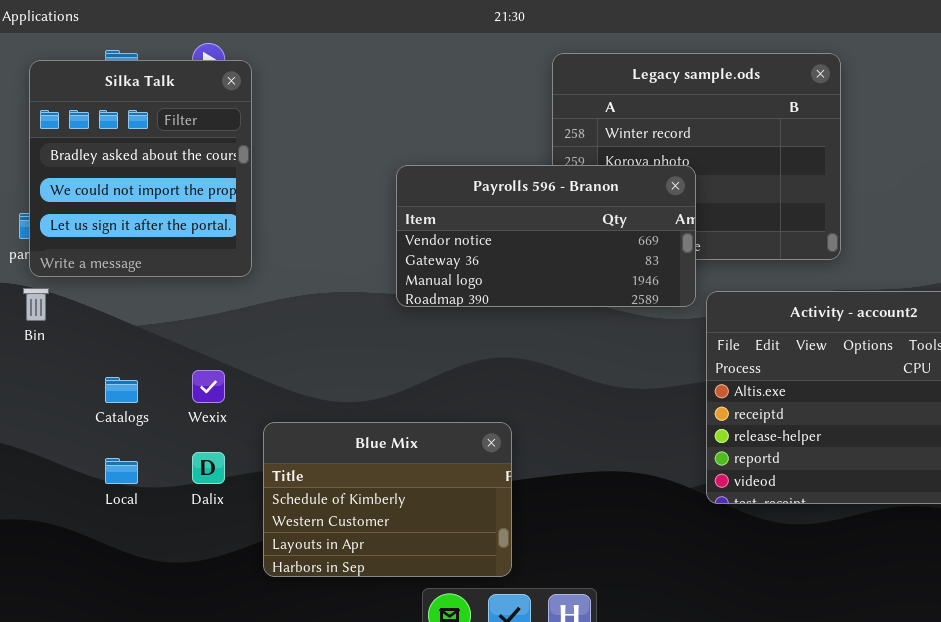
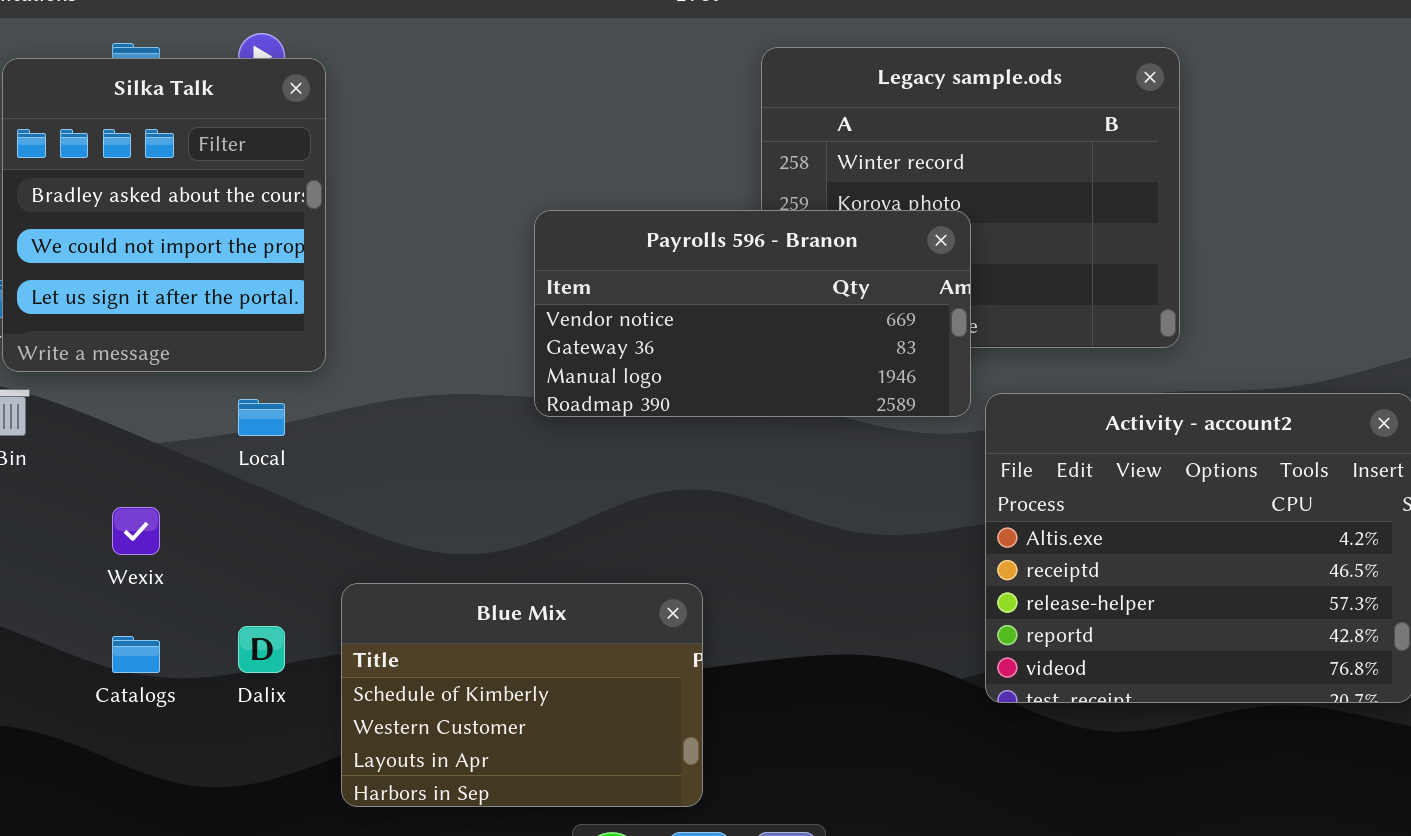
Wexix: [192,370,225,403] -> [112,507,160,555], moved
Catalogs: [105,377,138,403] -> [112,636,160,673], moved
Local: [105,458,138,484] -> [238,399,285,436], moved

